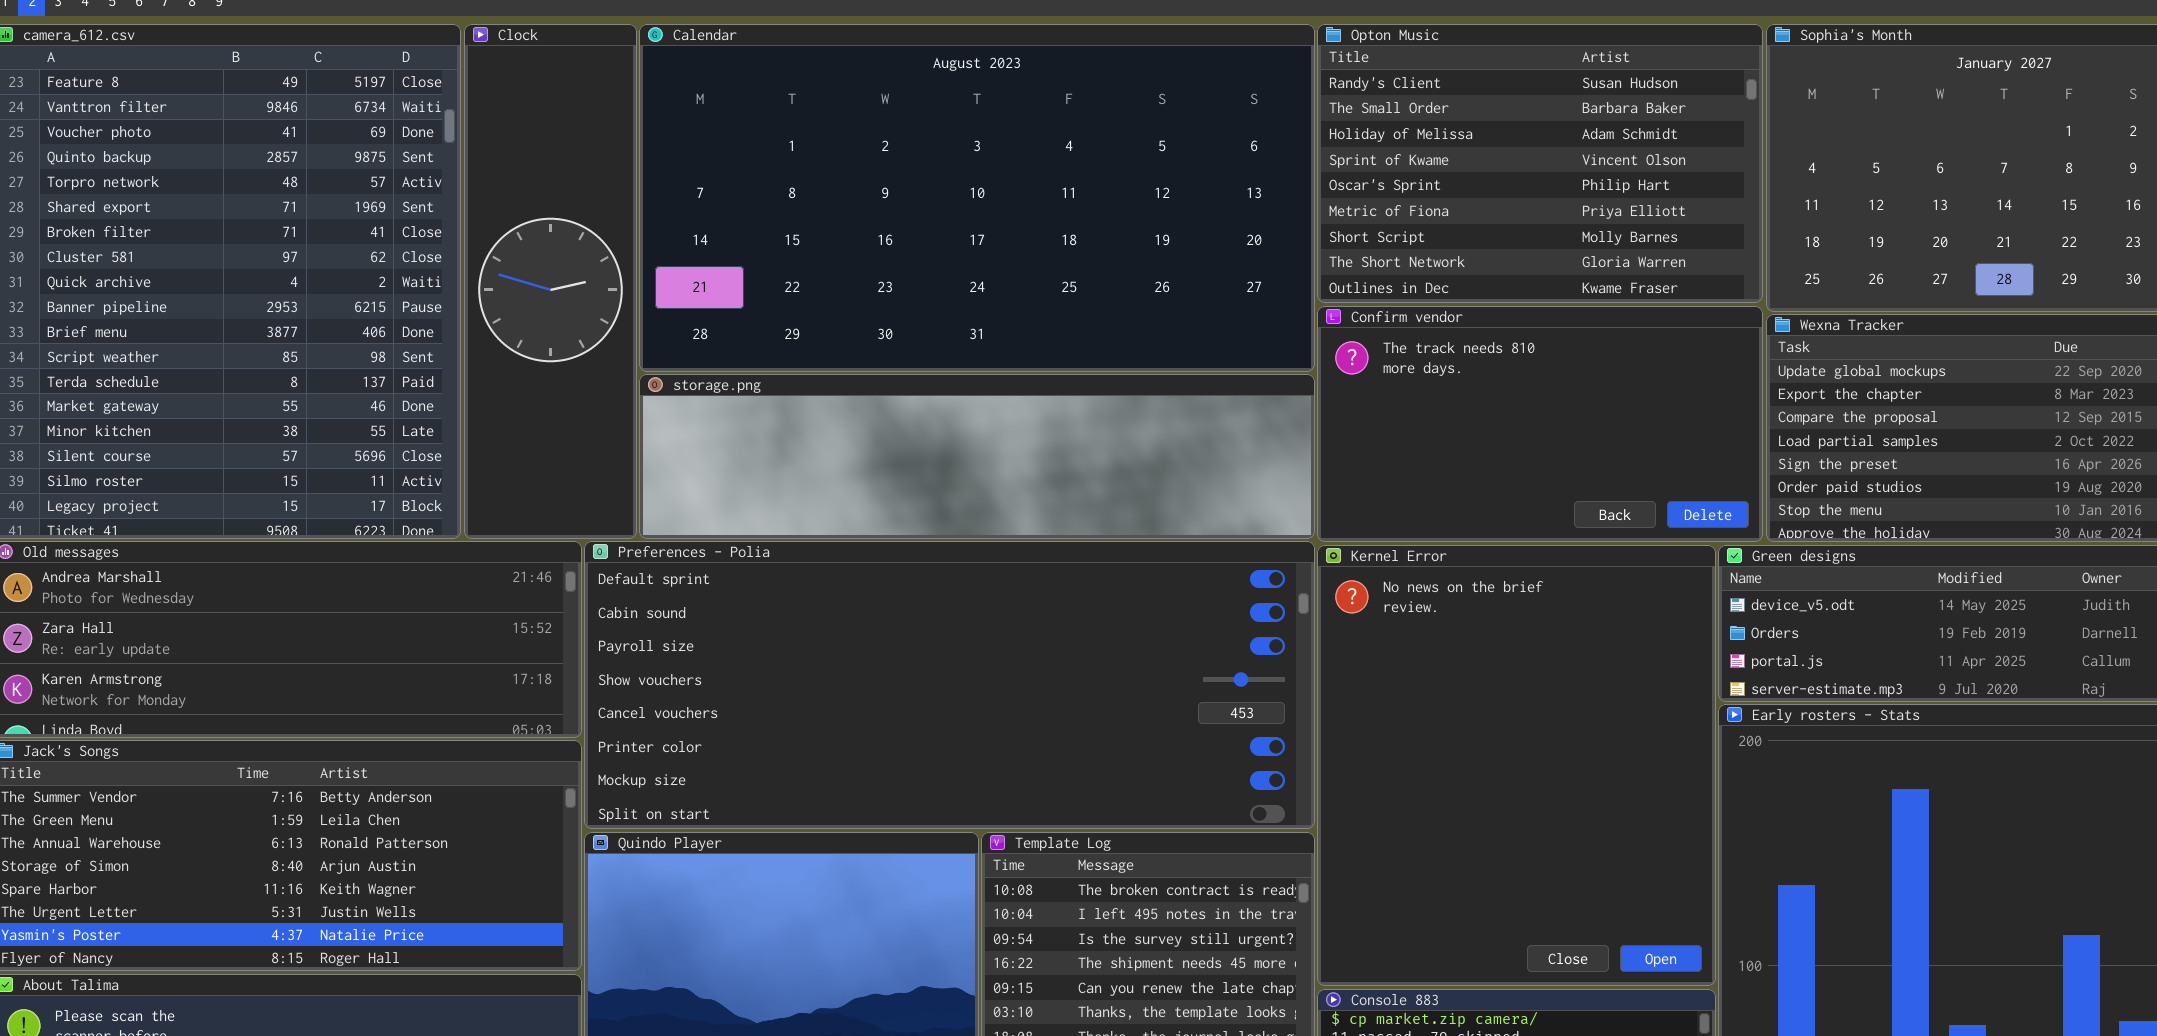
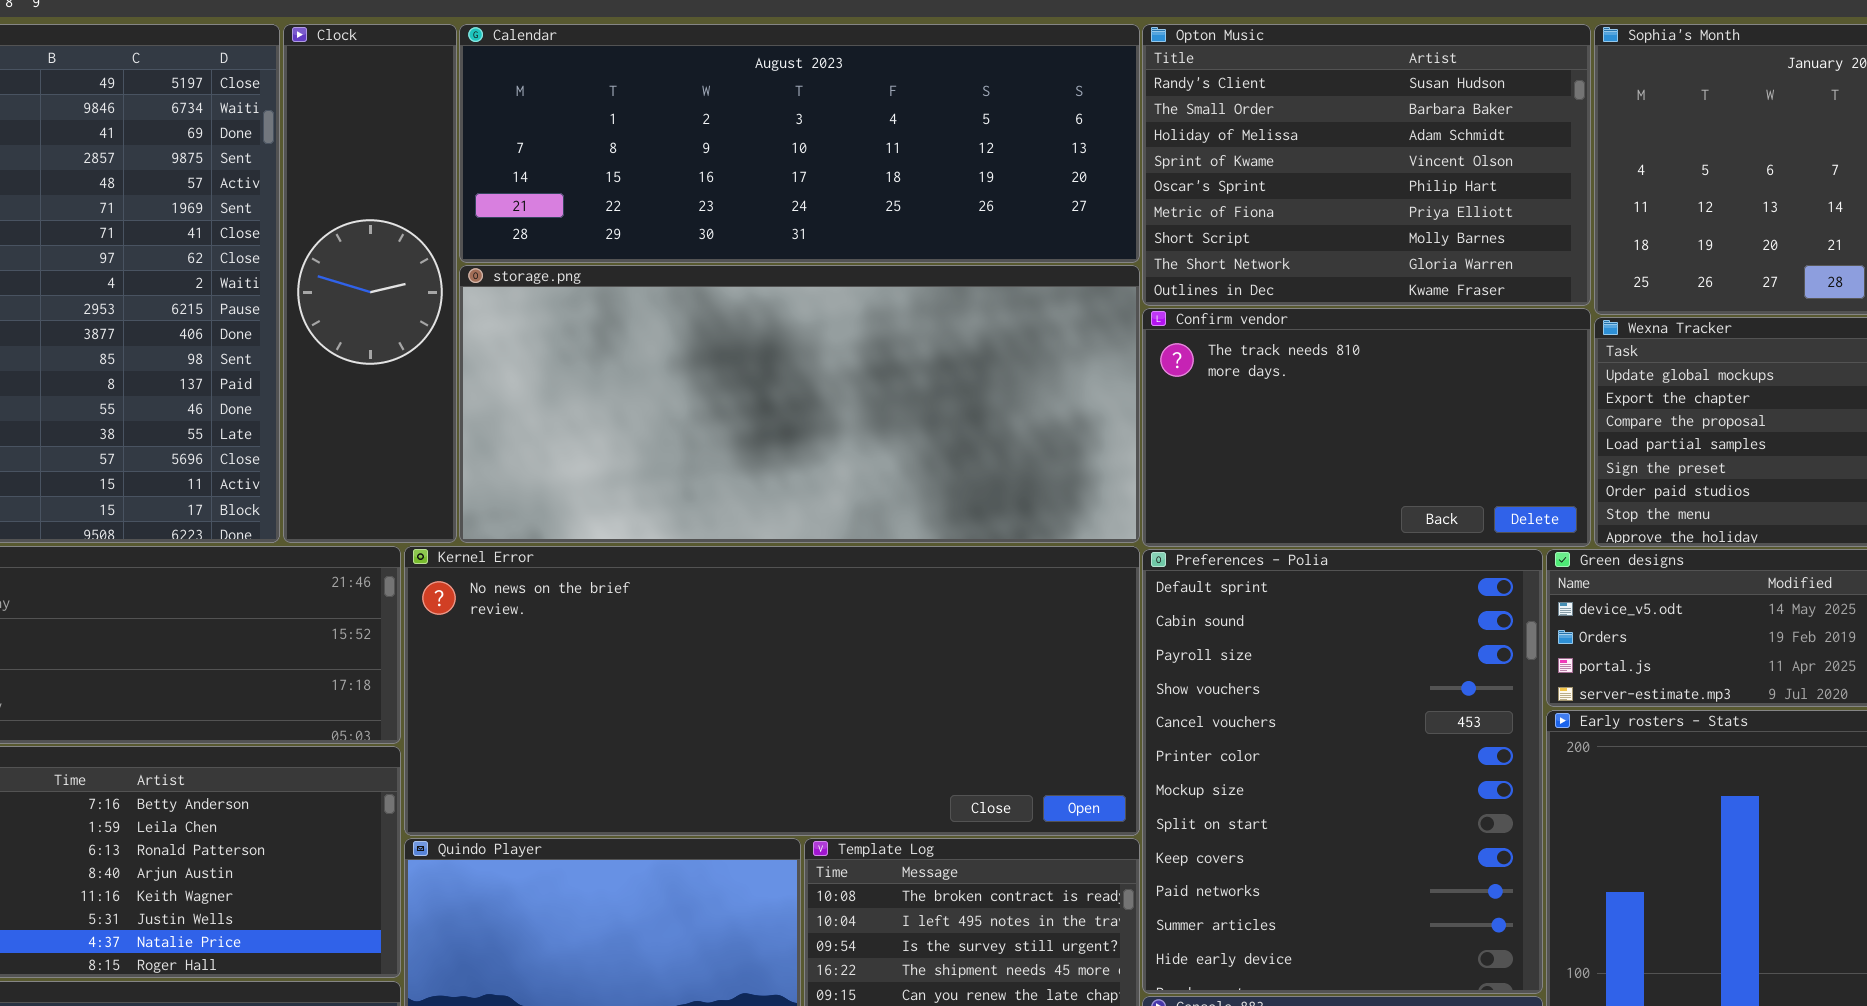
Calendar: [639,24,1315,372] -> [459,24,1140,263], resized
storage.png: [639,374,1315,539] -> [459,265,1140,543], resized
Preferences - Polia: [584,541,1315,829] -> [1142,549,1543,994], moved, resized
Kernel Error: [1317,545,1716,986] -> [404,546,1140,836], moved, resized

